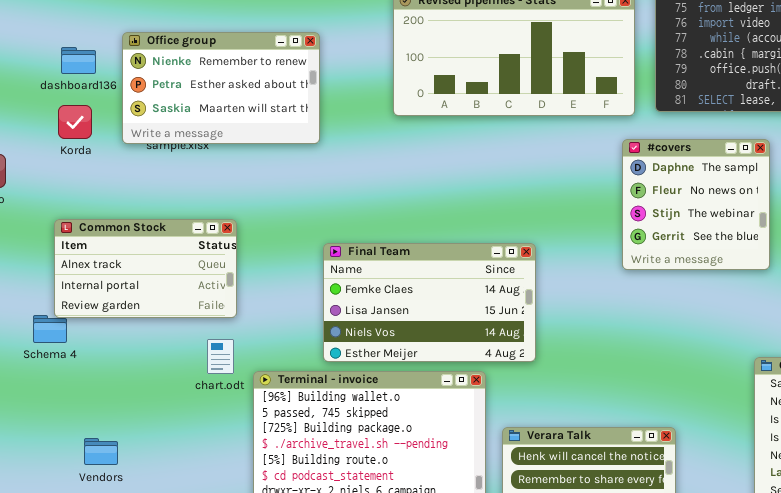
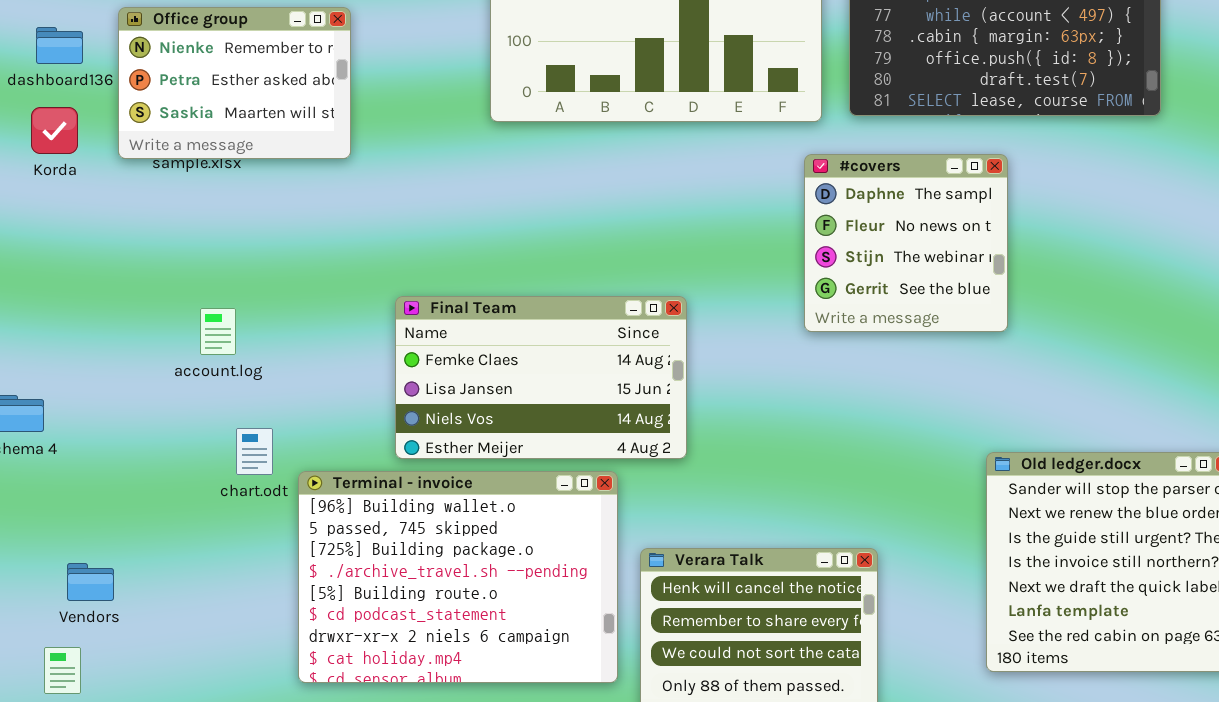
Office group: [122,32,320,144] -> [118,7,351,159], resized
Common Stock: [54,219,237,318] -> none, closed

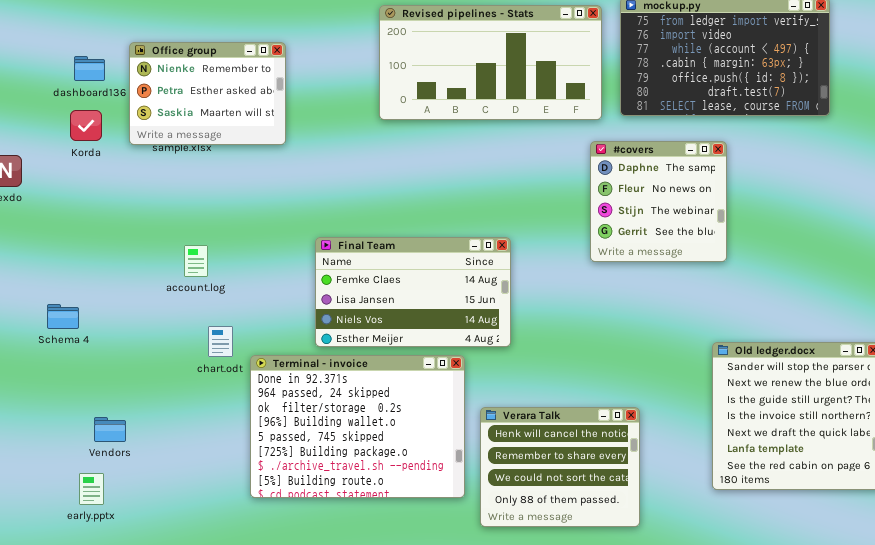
Terminal - invoice: [298,471,618,683] -> [250,355,465,498], scrolled up 3 rows

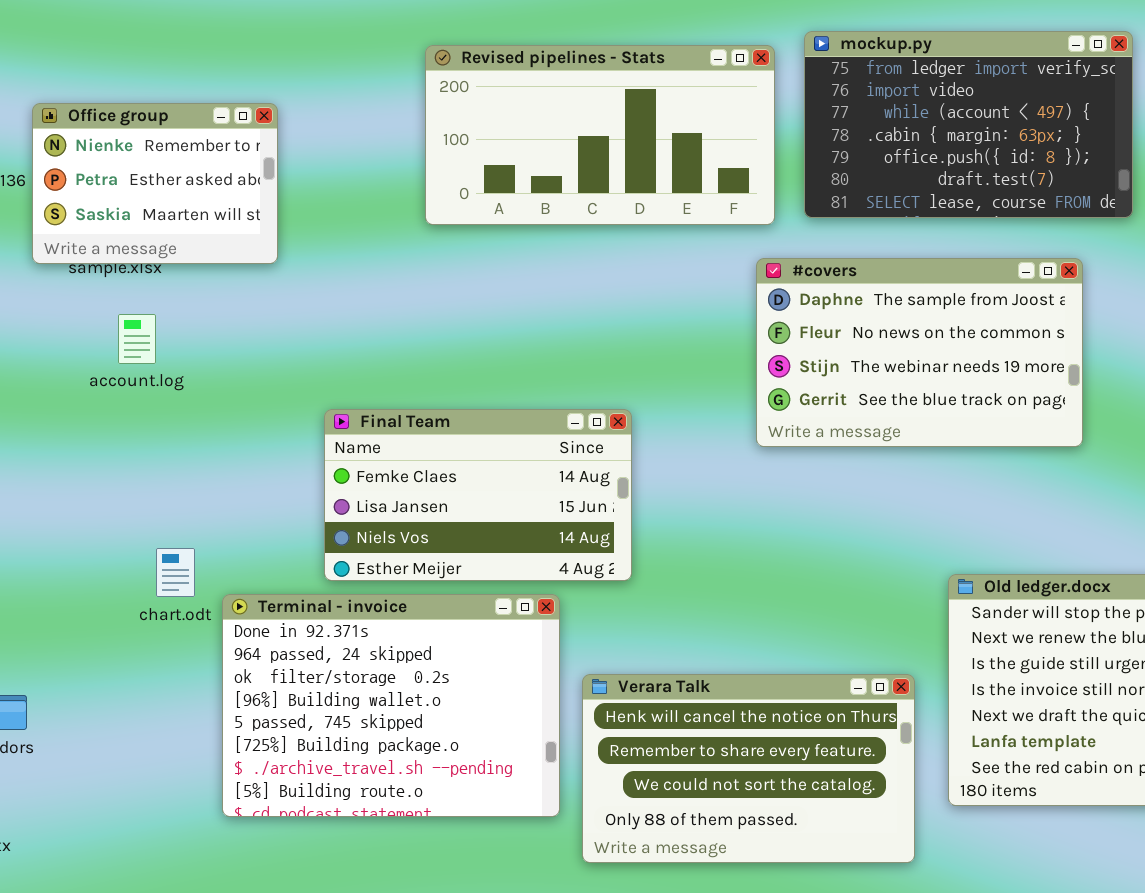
#covers: [590,141,727,262] -> [756,258,1083,447], resized
account.log: [184,245,208,277] -> [118,314,156,364], moved
Verara Talk: [480,407,640,527] -> [582,674,915,863], resized

